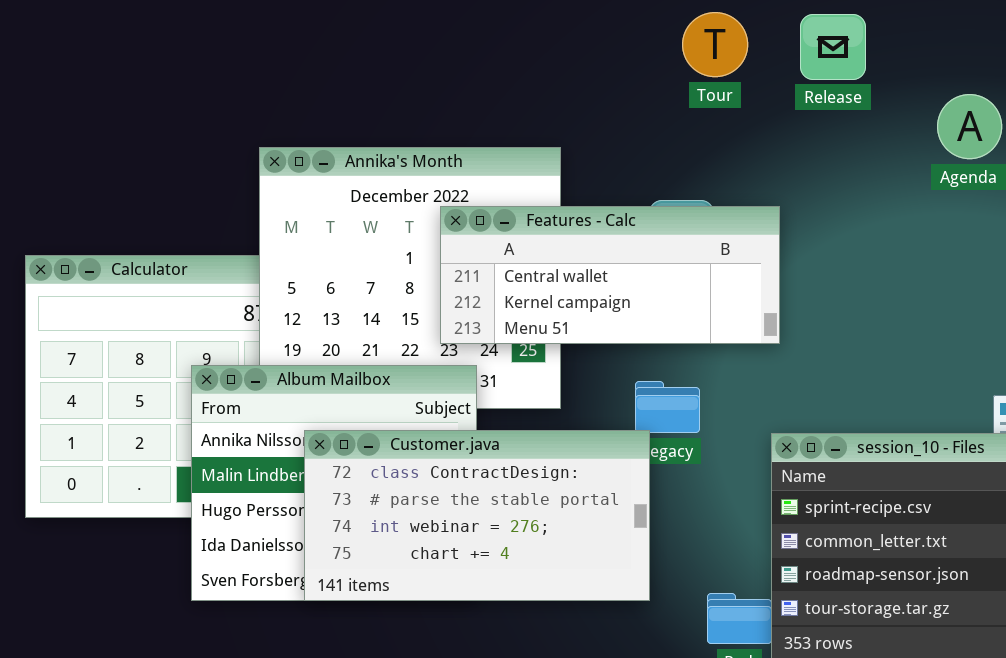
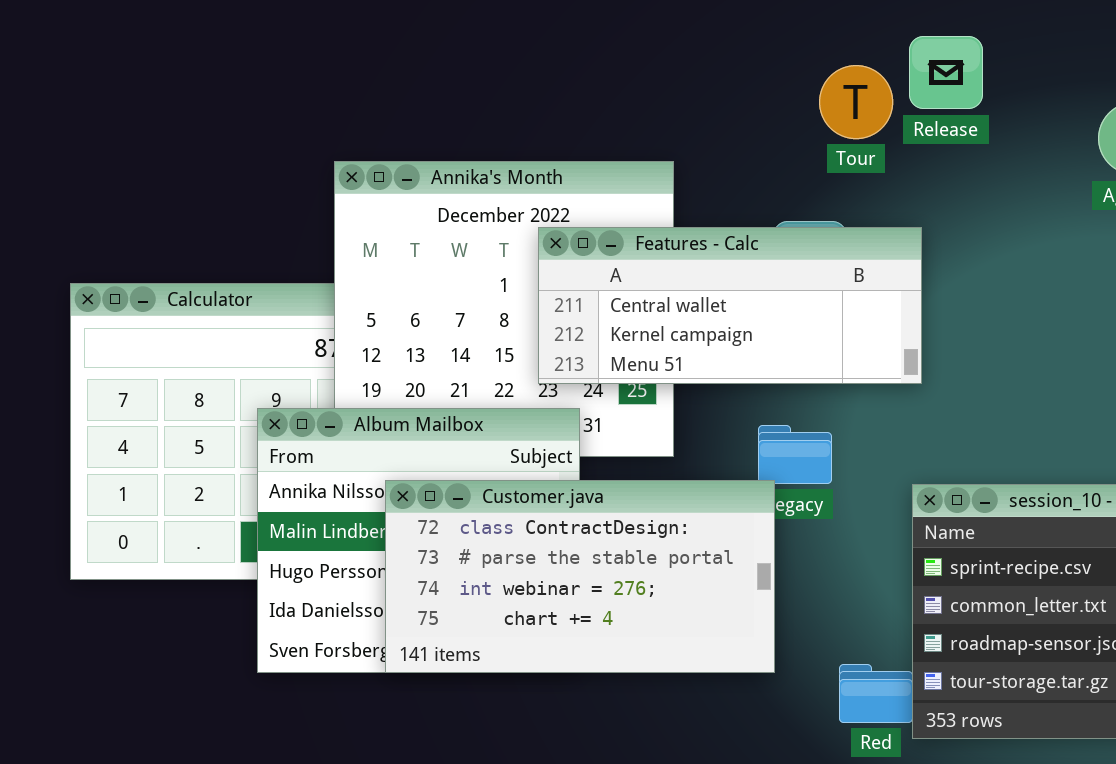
Tour: [682,12,748,77] -> [819,65,893,139], moved
Release: [800,14,866,80] -> [909,36,983,109], moved

